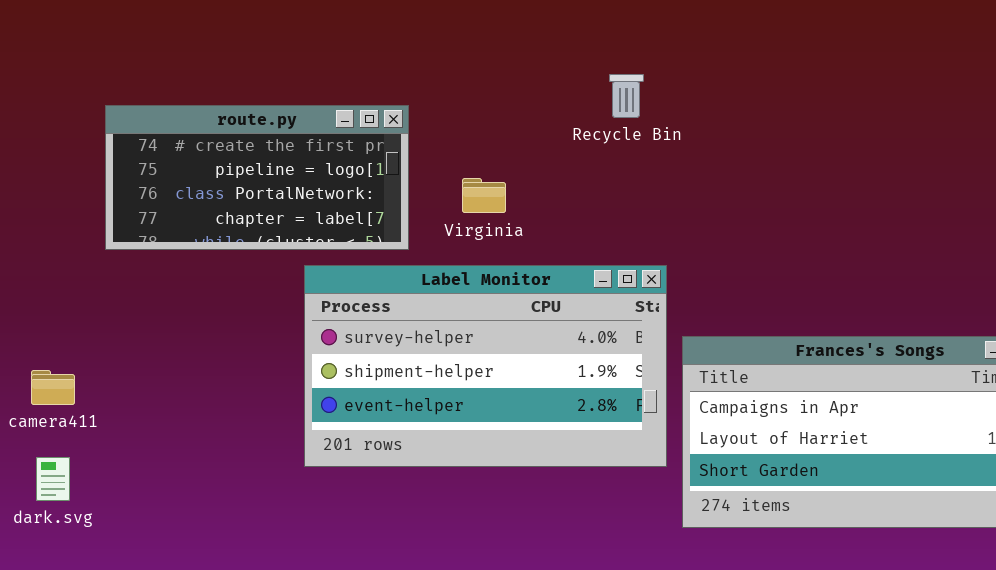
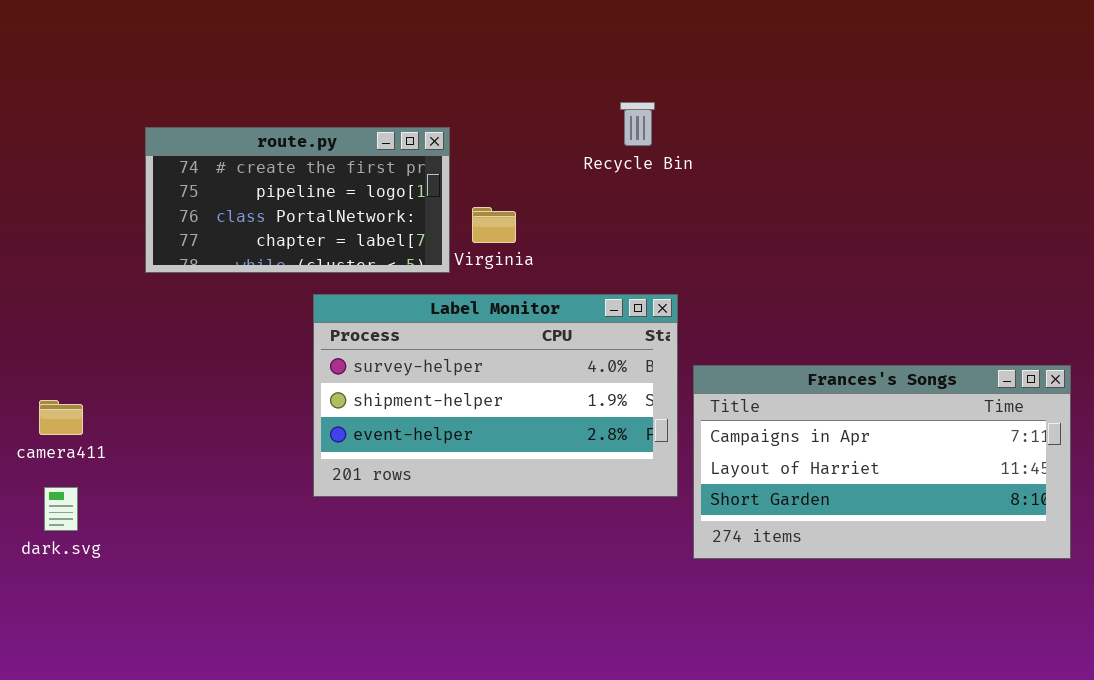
route.py: [105,105,409,250] -> [145,127,450,273], moved

